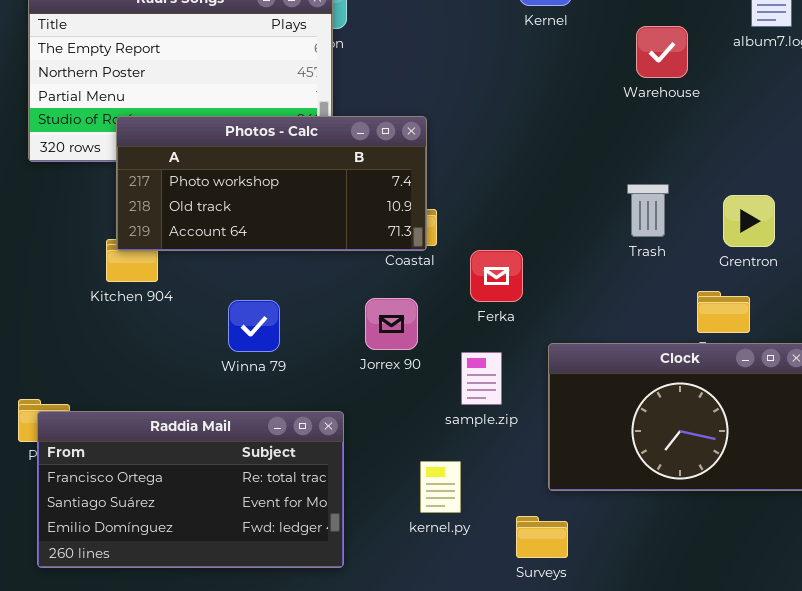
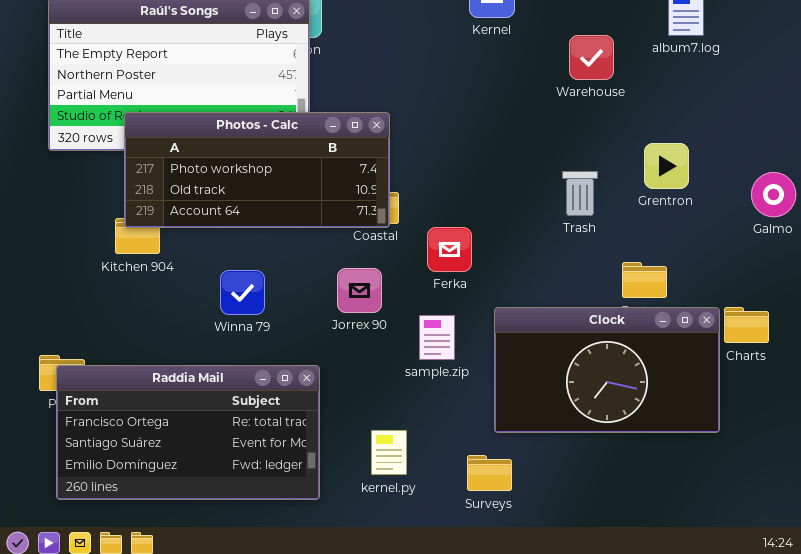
Grentron: [723,195,775,247] -> [644,143,689,189], moved
kernel.py: [420,461,461,513] -> [371,430,407,475], moved

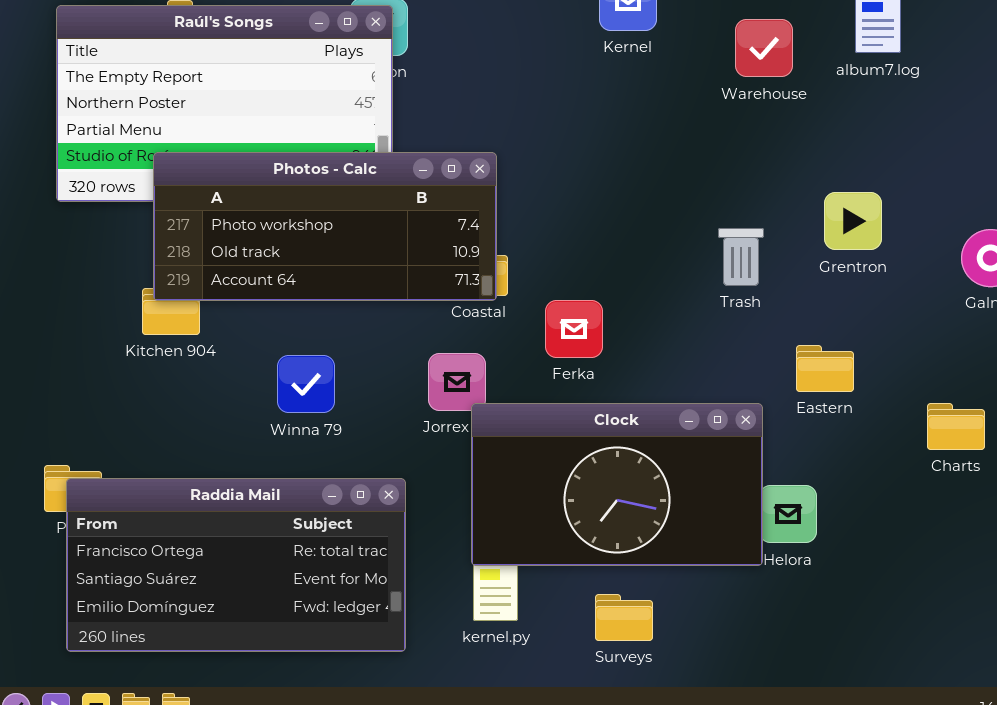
Warehouse: [569,35,614,80] -> [735,19,793,77], moved
Clock: [494,307,720,433] -> [471,403,763,566], moved

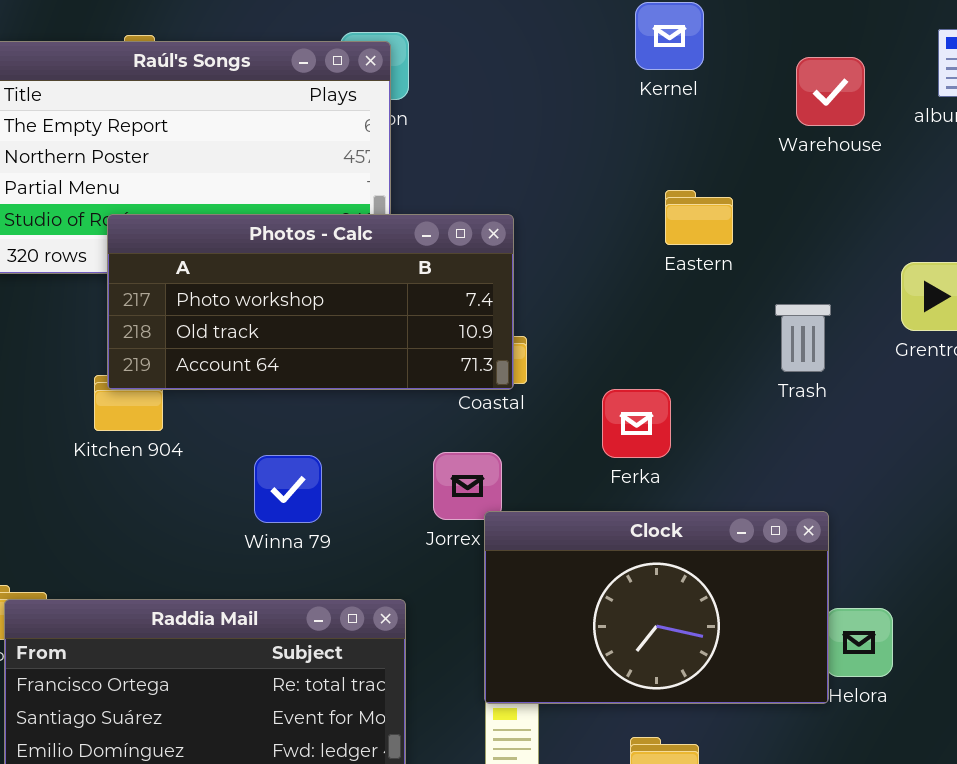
Ferka: [545,300,603,358] -> [602,389,671,458], moved
Eastern: [796,345,854,392] -> [665,190,733,245], moved

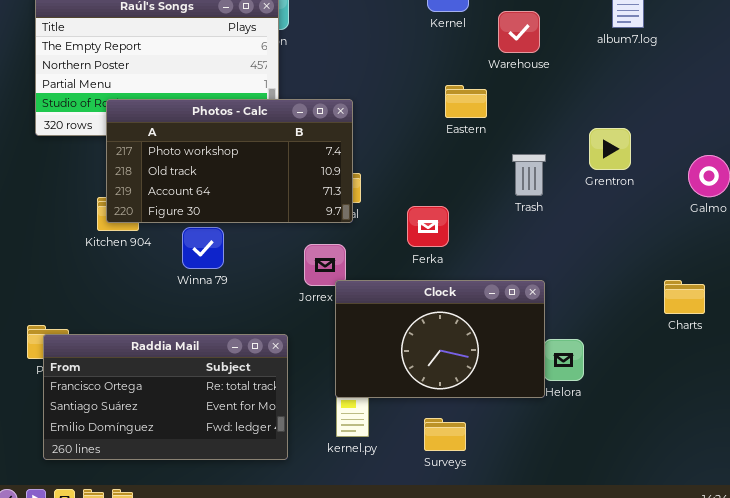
Warehouse: [796,57,865,126] -> [498,11,540,53], moved
Photos - Calc: [107,214,514,390] -> [106,99,353,223], resized
Winna 79: [254,455,322,523] -> [182,227,224,269], moved

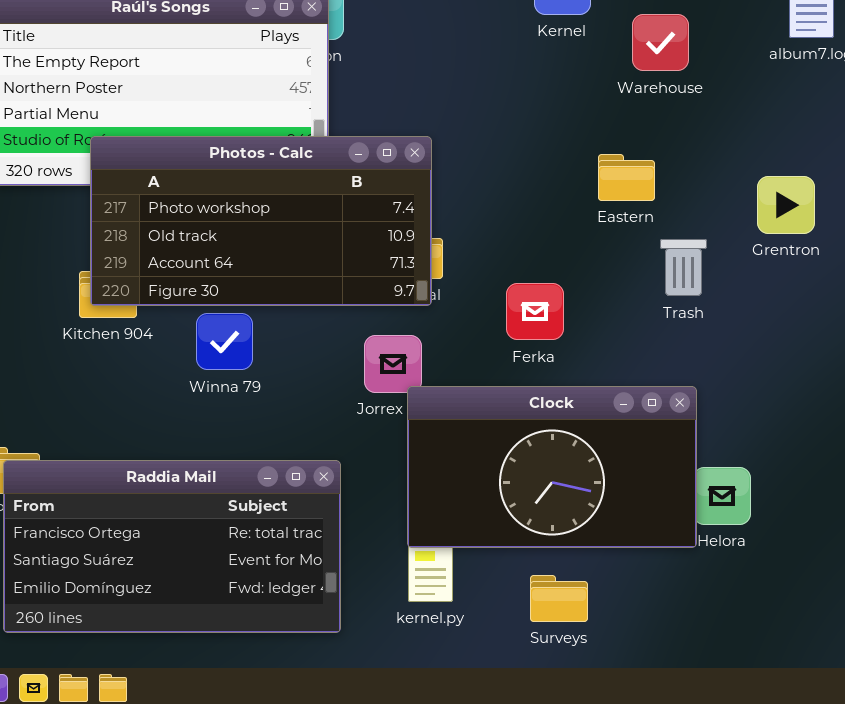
Eastern: [445,85,487,118] -> [598,154,655,201], moved
Trash: [512,154,546,196] -> [660,239,707,296], moved

